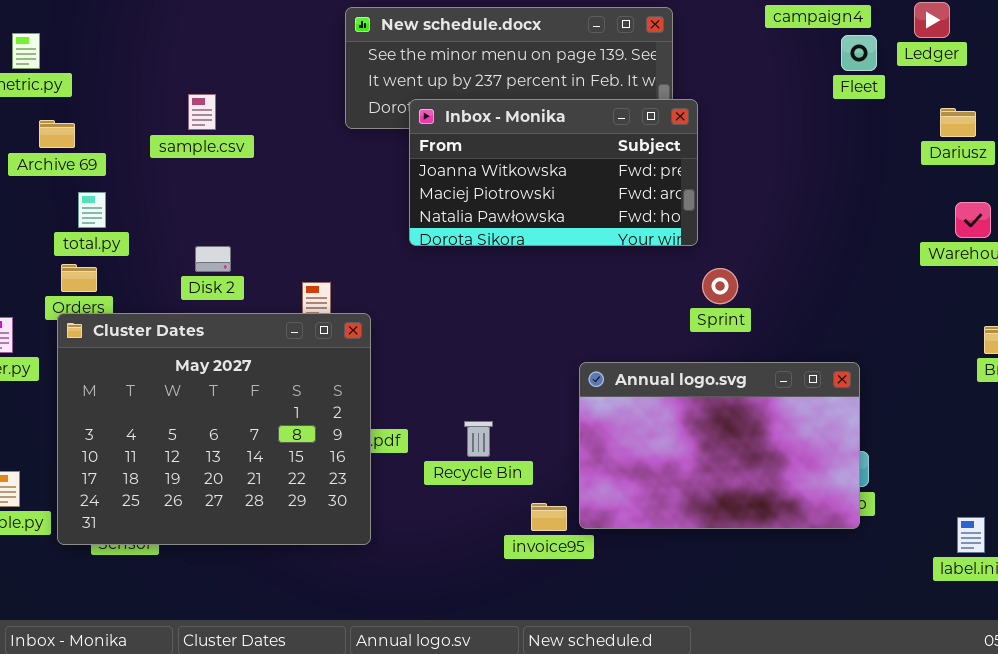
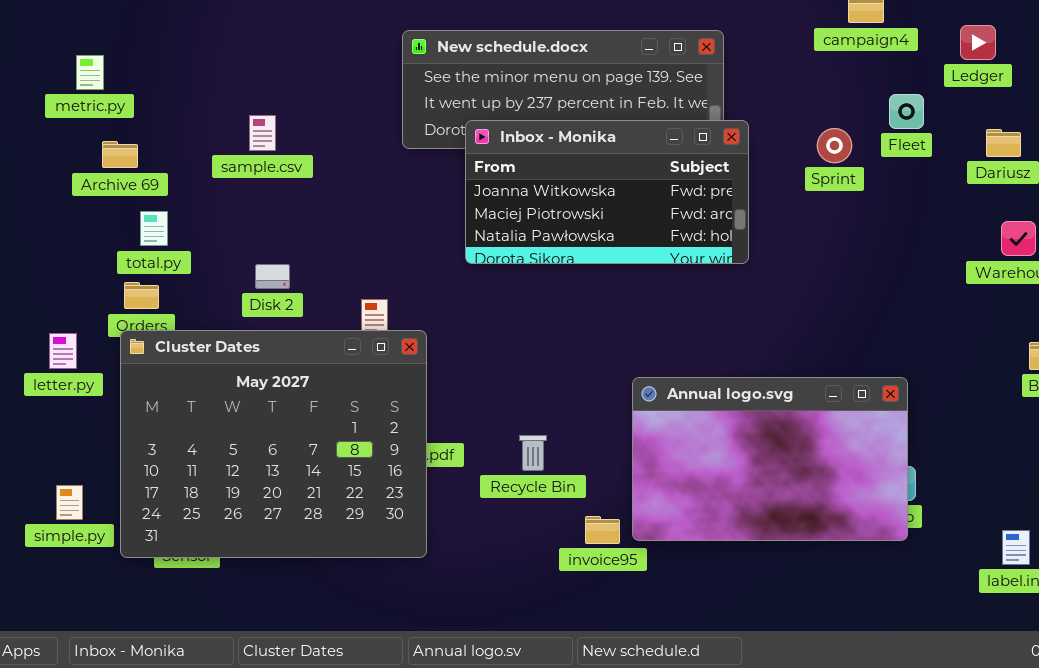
Fleet: [841,35,877,71] -> [889,94,924,129], moved
Sprint: [702,268,738,304] -> [817,128,852,163], moved

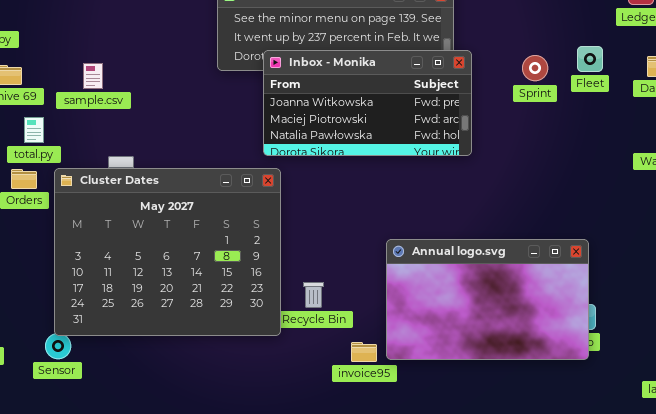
Fleet: [889,94,924,129] -> [577,46,603,72], moved
sample.csv: [249,115,276,151] -> [83,63,103,89], moved
Cluster Dates: [120,330,427,558] -> [54,168,281,336], moved

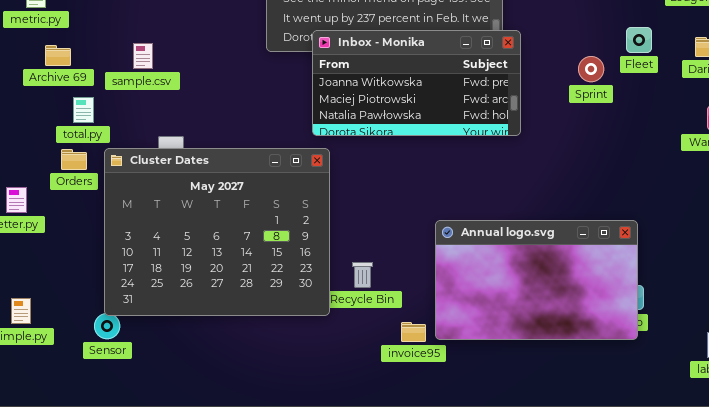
Sprint: [522,55,548,81] -> [578,56,604,82], moved

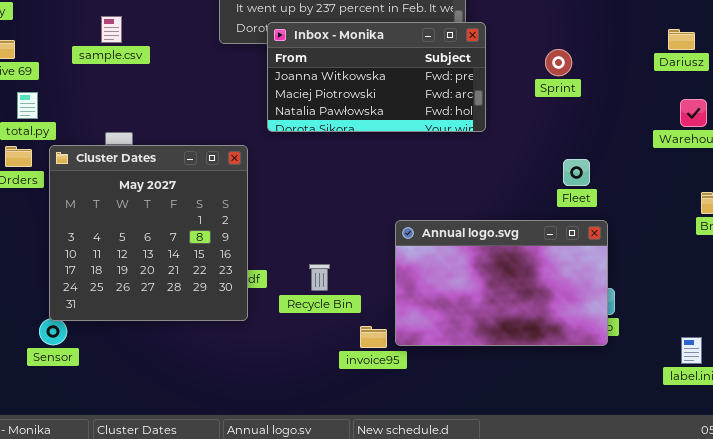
Fleet: [626,27,652,53] -> [563,159,590,186], moved
sample.csv: [133,43,153,69] -> [101,16,122,43], moved
Cluster Dates: [104,148,330,316] -> [49,145,248,321], resized

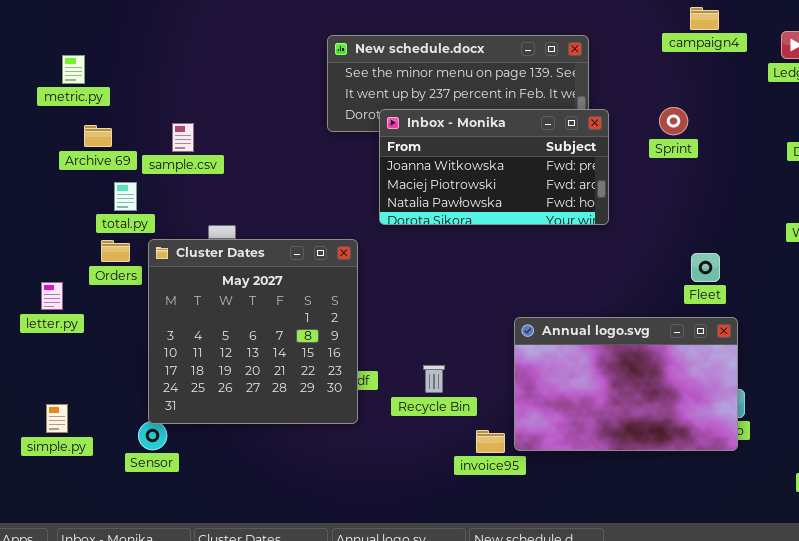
sample.csv: [101,16,122,43] -> [172,123,194,152], moved
Sprint: [545,49,572,76] -> [659,107,688,135], moved

